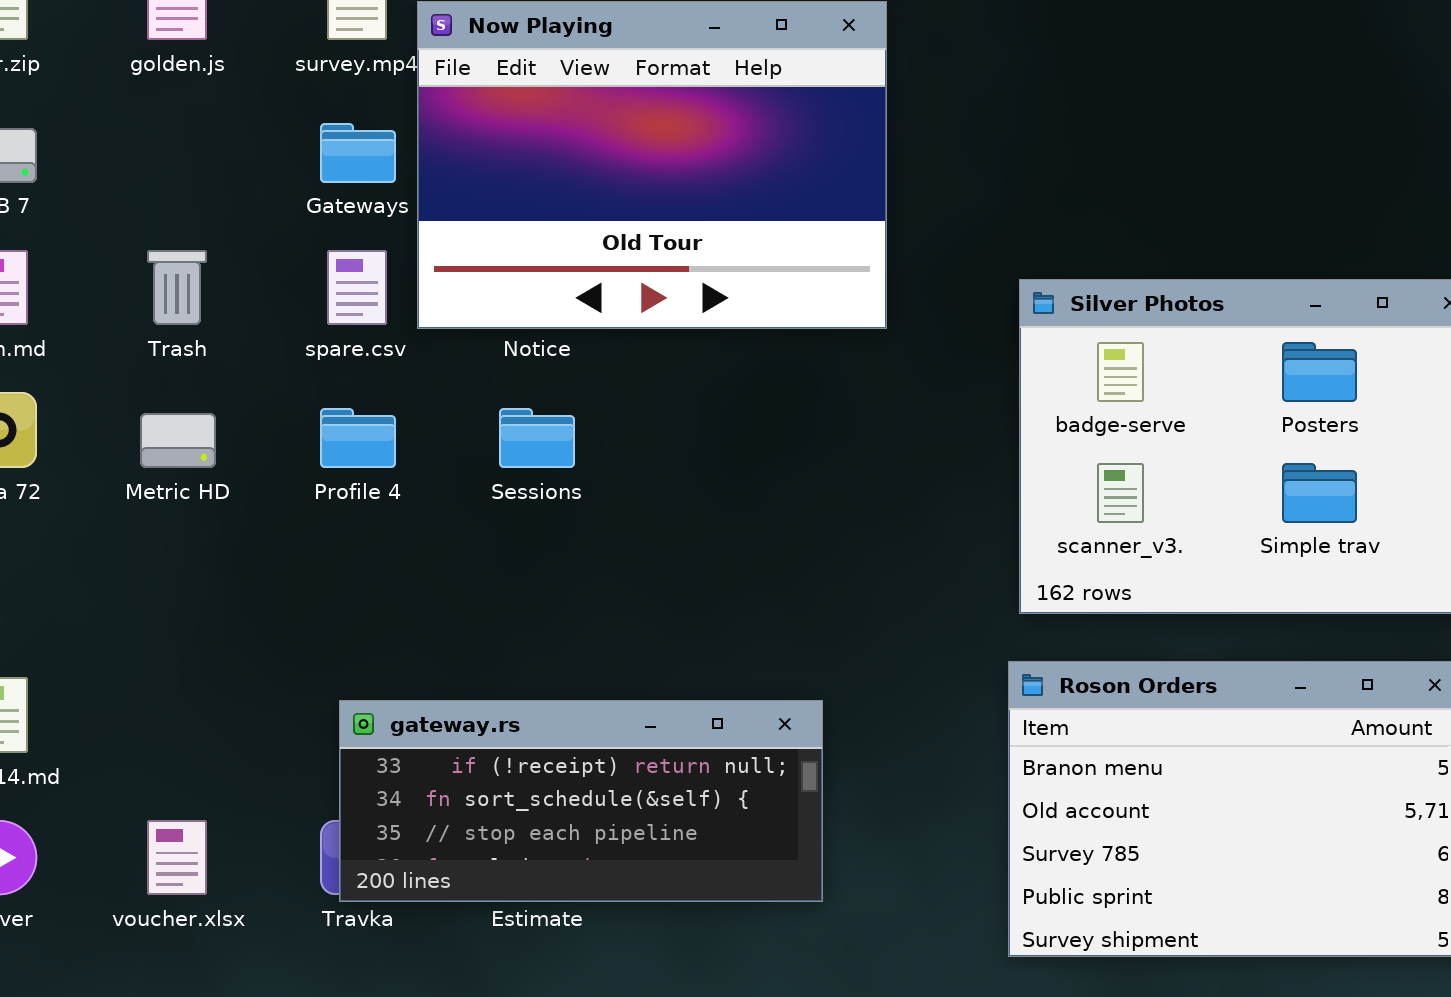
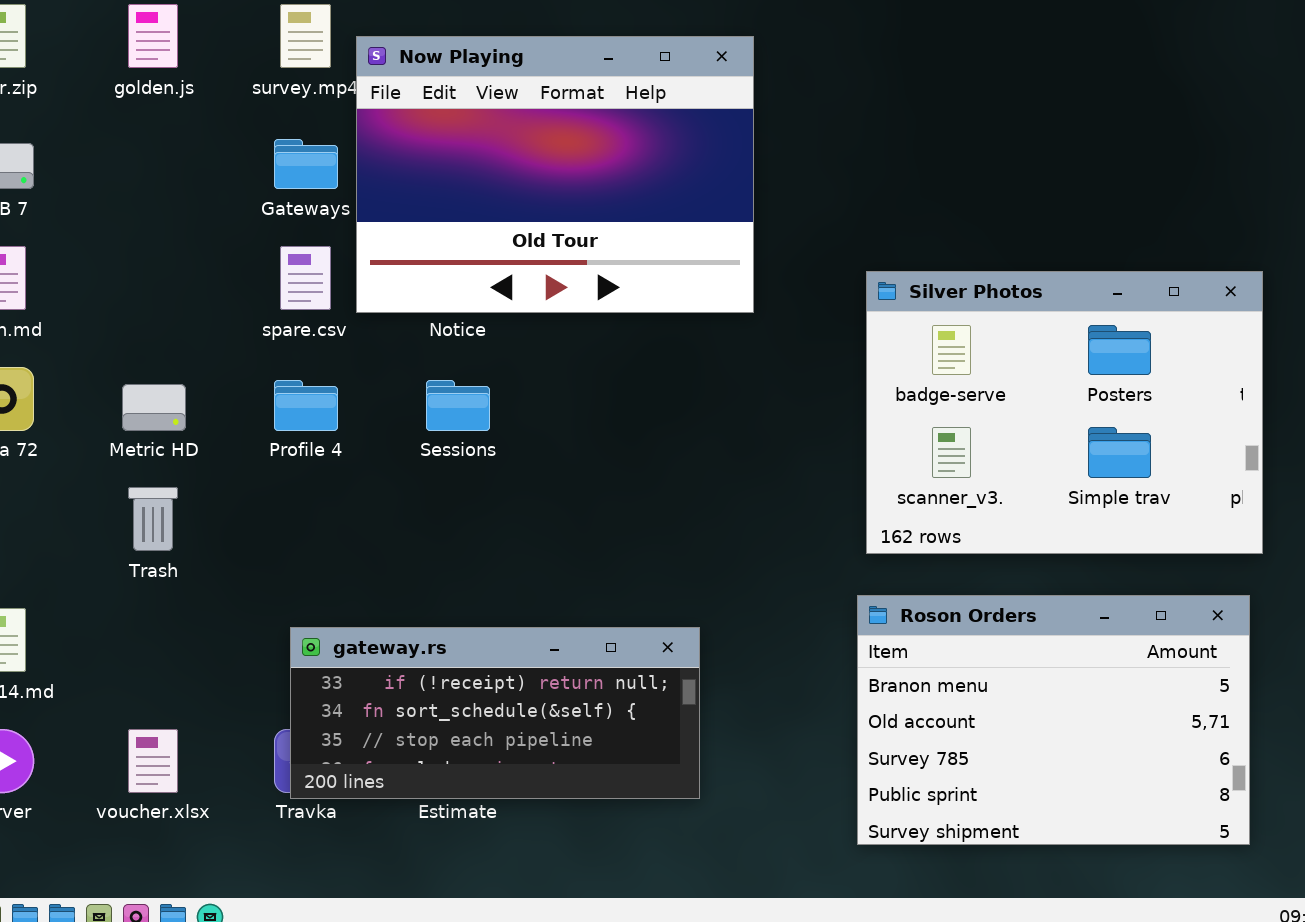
Trash: [147,250,207,325] -> [128,487,178,551], moved

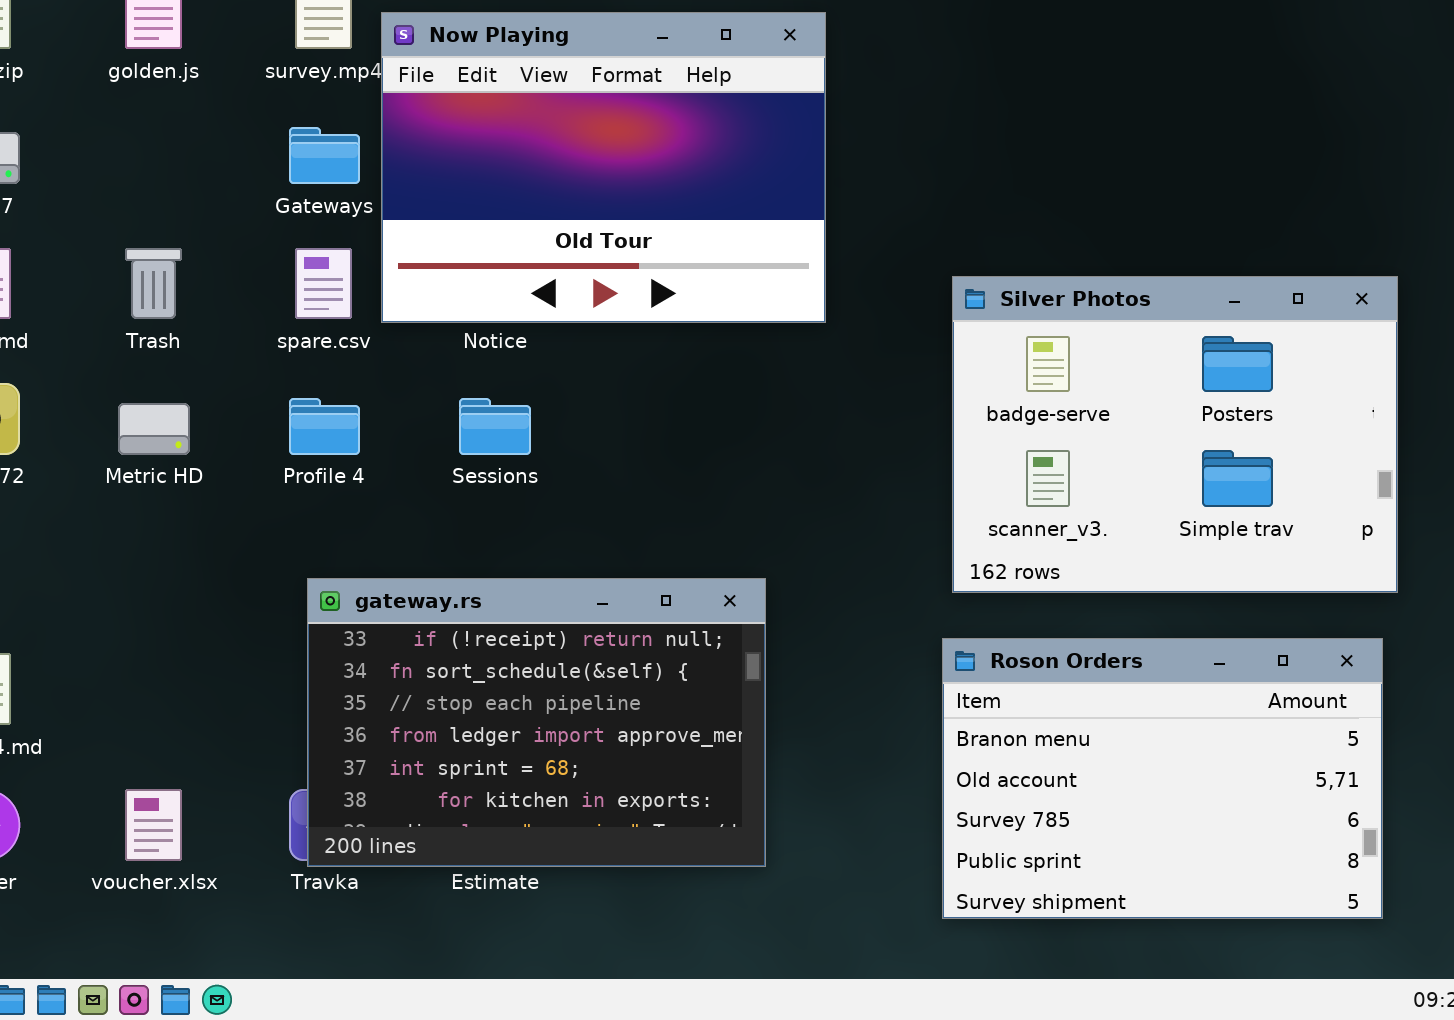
Trash: [128,487,178,551] -> [125,248,182,319], moved
gateway.rs: [290,627,700,799] -> [307,578,766,867], resized

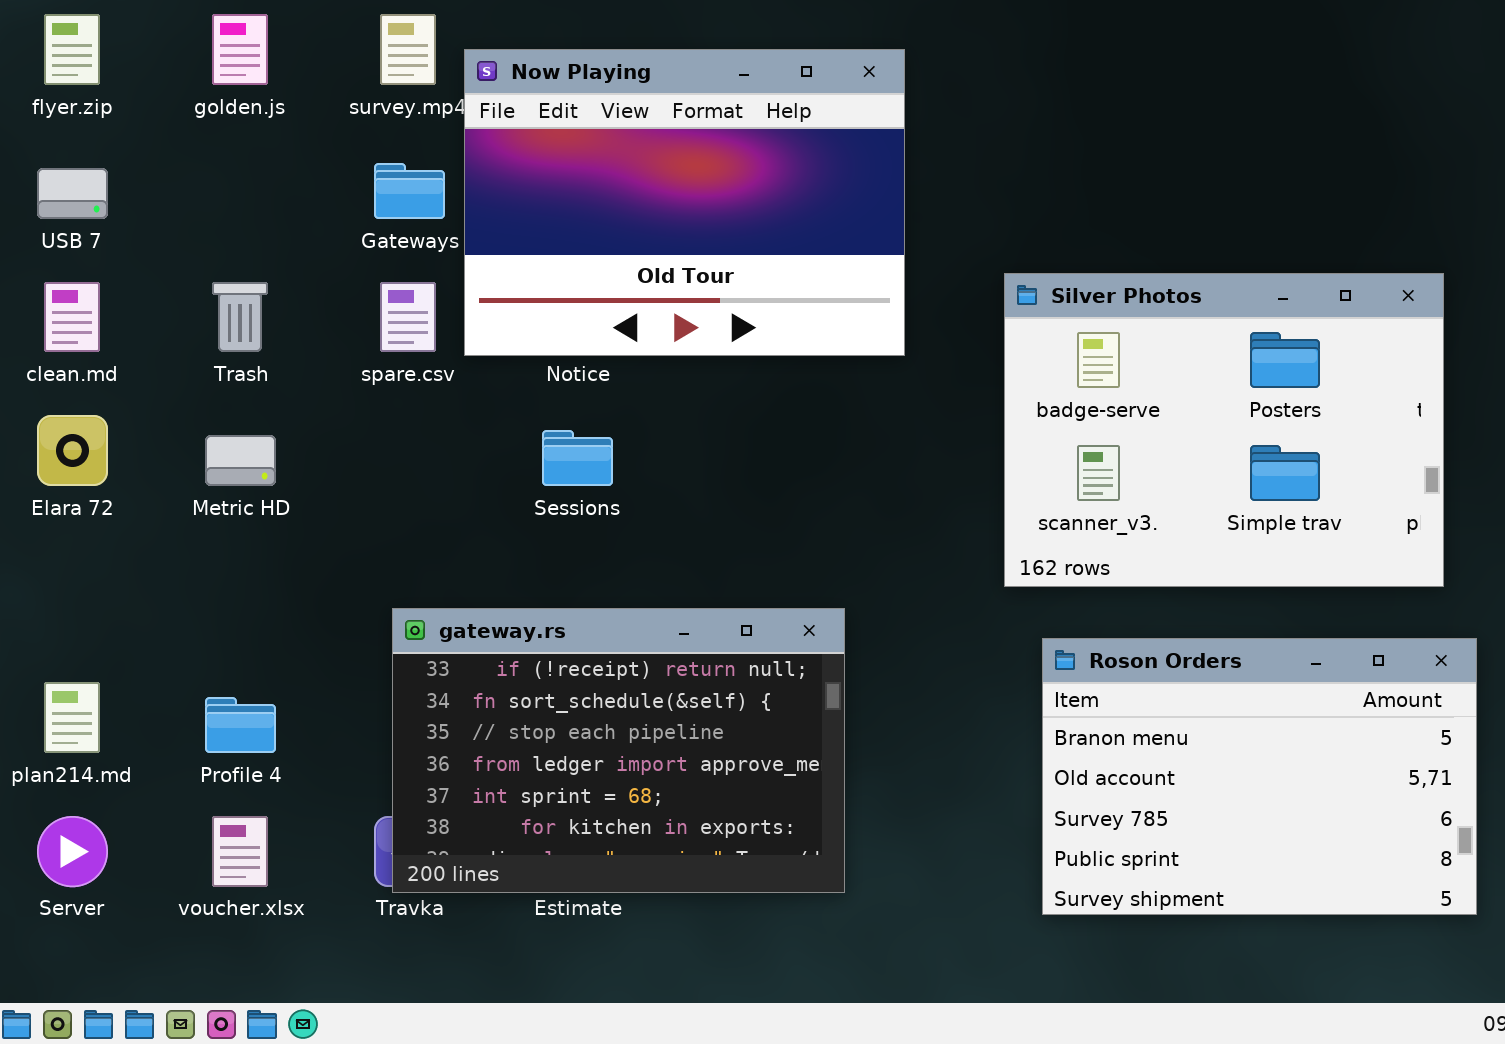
Silver Photos: [952,276,1398,593] -> [1004,273,1444,587], moved
Profile 4: [289,398,360,455] -> [205,697,276,753], moved
Roson Orders: [942,638,1383,919] -> [1042,638,1477,915], moved

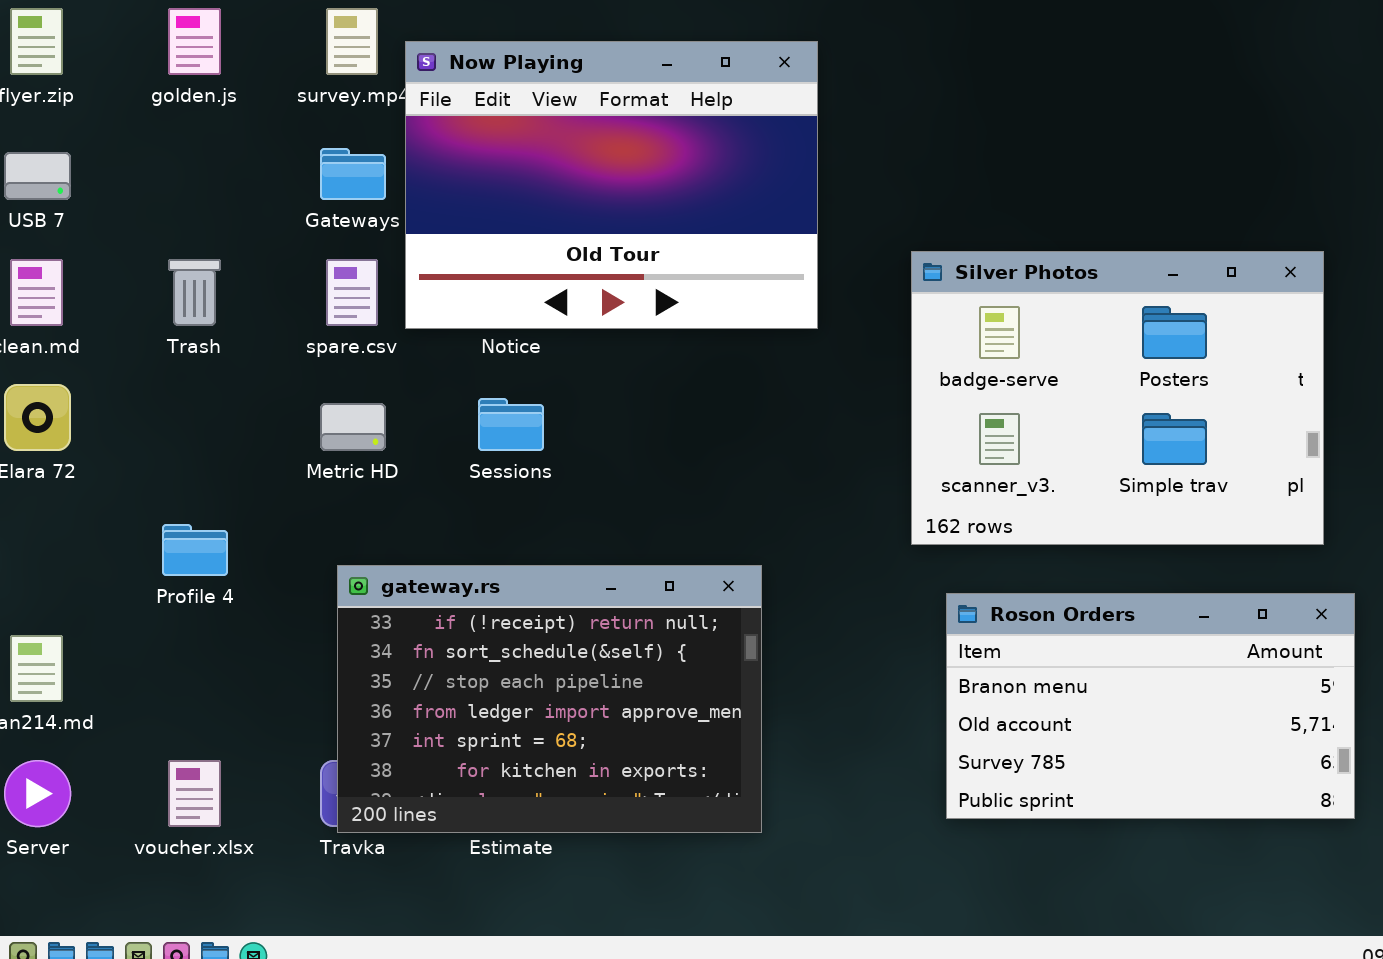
Metric HD: [205,435,276,486] -> [320,403,386,451], moved
Roson Orders: [1042,638,1477,915] -> [946,593,1355,819], resized
Profile 4: [205,697,276,753] -> [162,524,228,576], moved

